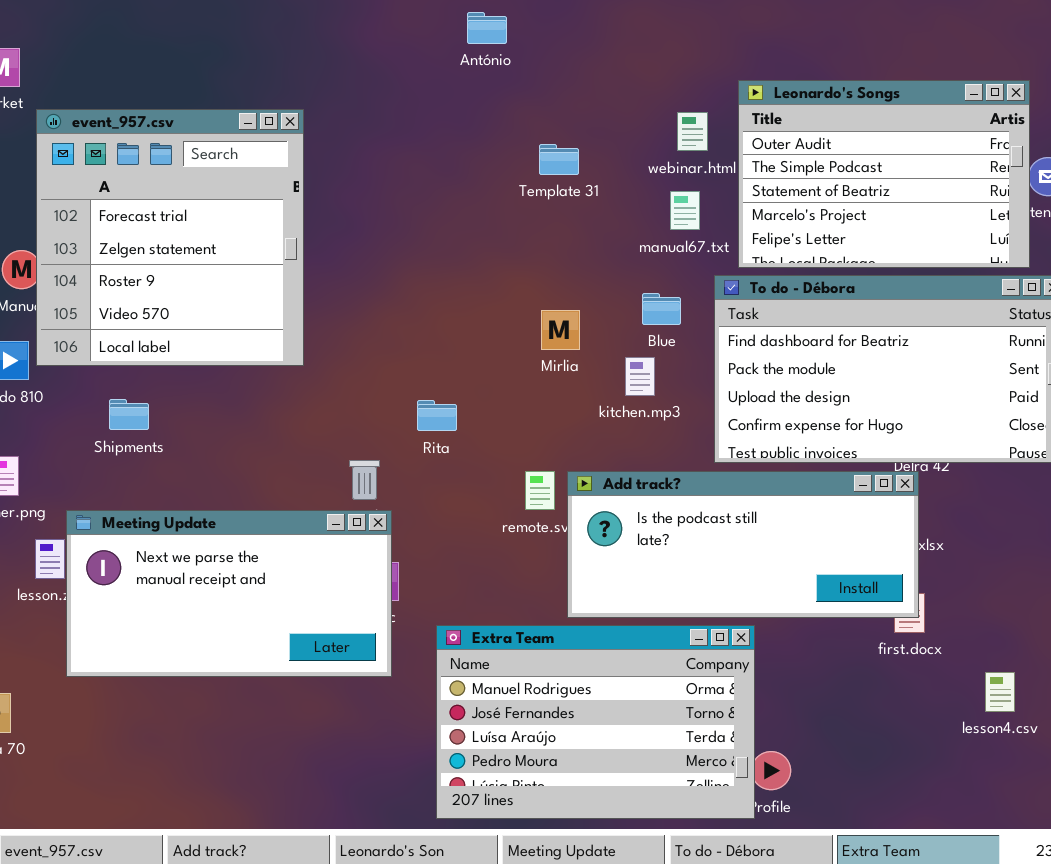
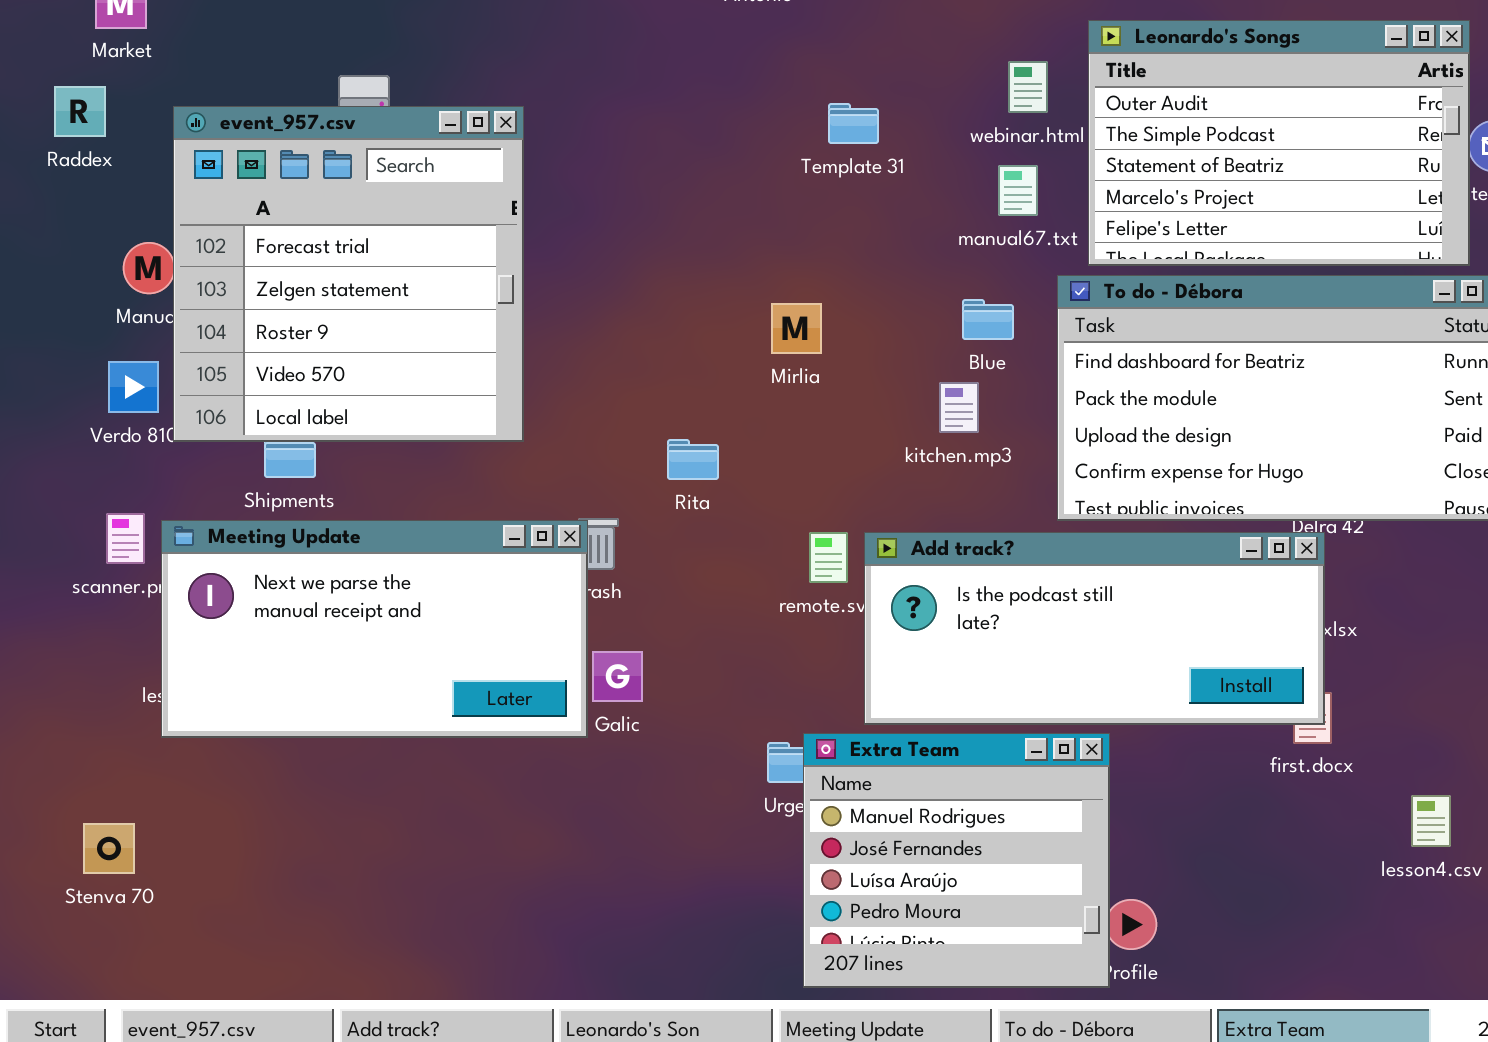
event_957.csv: [36,109,304,366] -> [173,106,524,442], moved
Mirlia: [541,310,580,350] -> [771,303,822,354], moved
Meeting Update: [66,510,392,677] -> [161,520,588,738], moved
Extra Team: [436,625,755,819] -> [803,733,1110,988], resized

